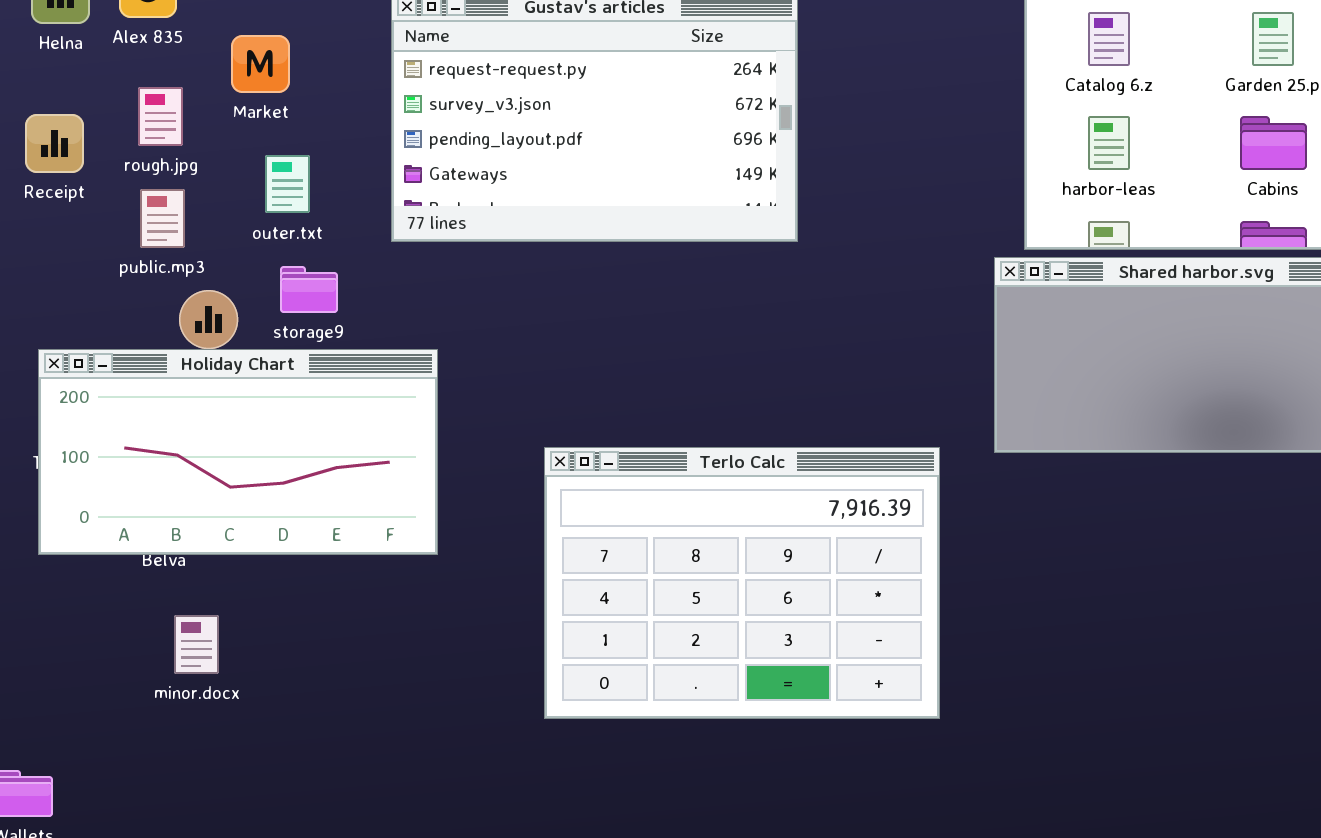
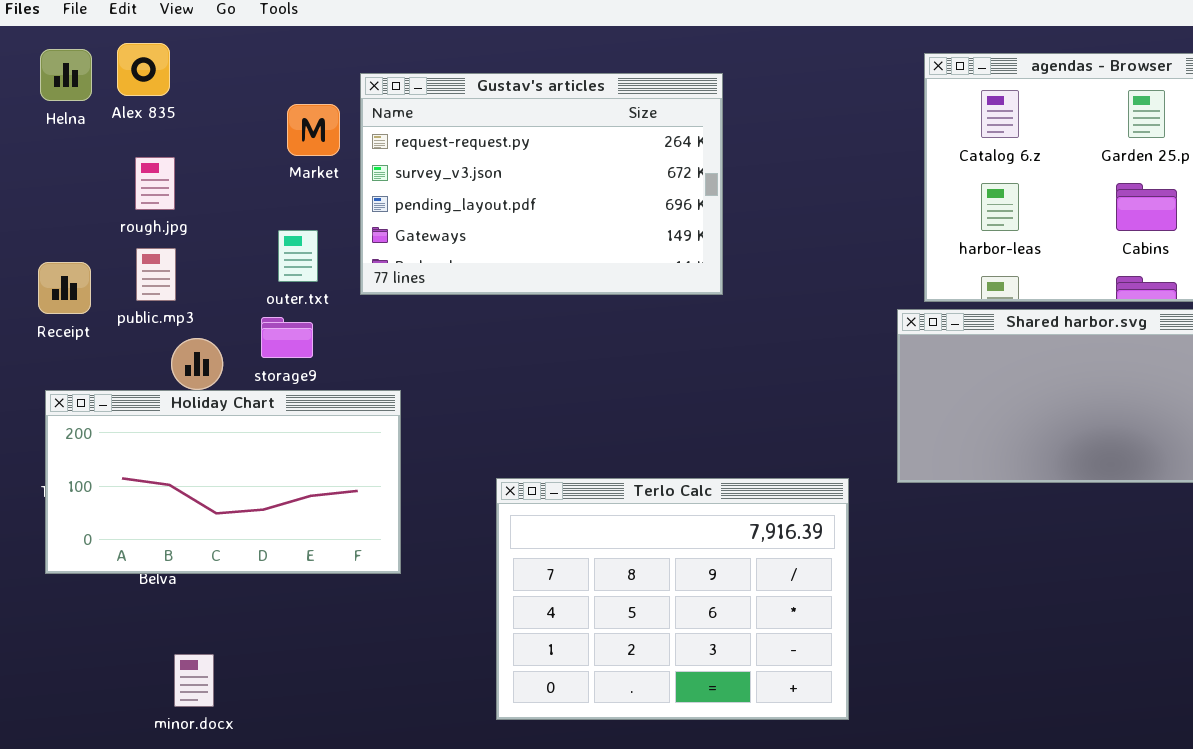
Market: [231,35,290,93] -> [287,104,340,156], moved
Receipt: [25,114,84,173] -> [38,262,91,314], moved
outer.txt: [265,155,310,213] -> [278,230,318,282], moved
minor.docx: [174,615,219,674] -> [174,654,214,707], moved

